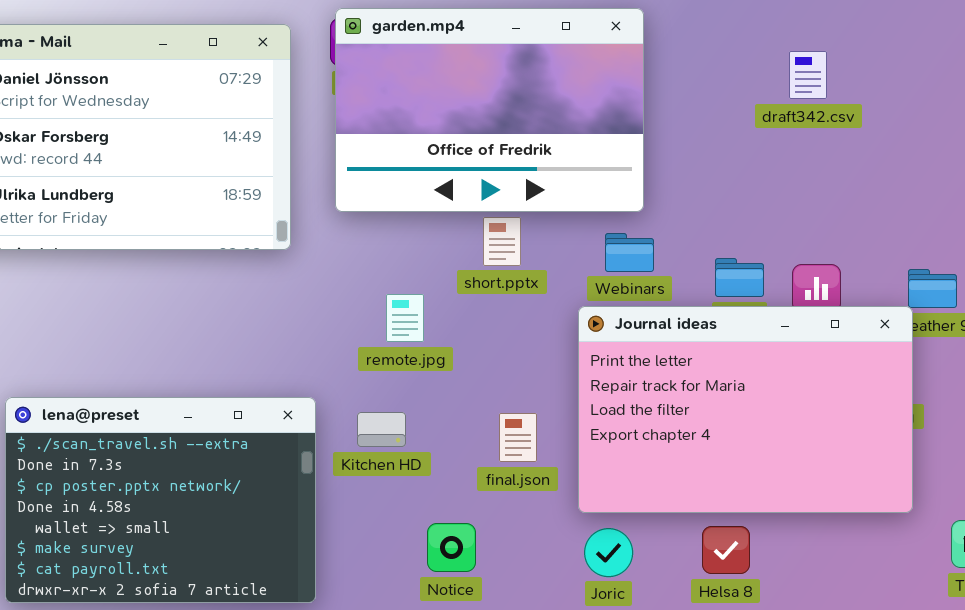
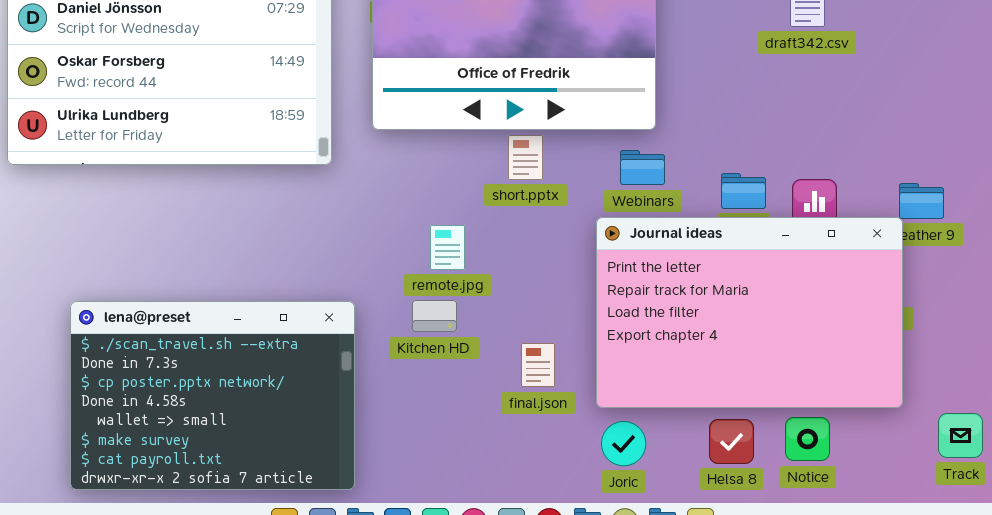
remote.jpg: [386,294,424,342] -> [430,225,465,270], moved
Kitchen HD: [357,412,406,447] -> [412,300,457,332], moved
final.json: [499,413,537,462] -> [521,343,555,387], moved
Notice: [427,523,476,572] -> [785,417,830,461], moved

